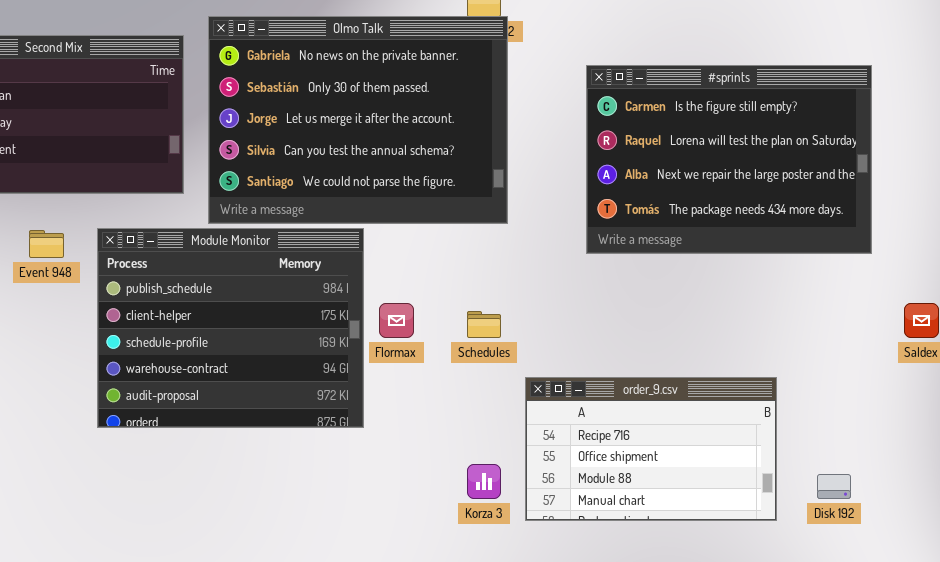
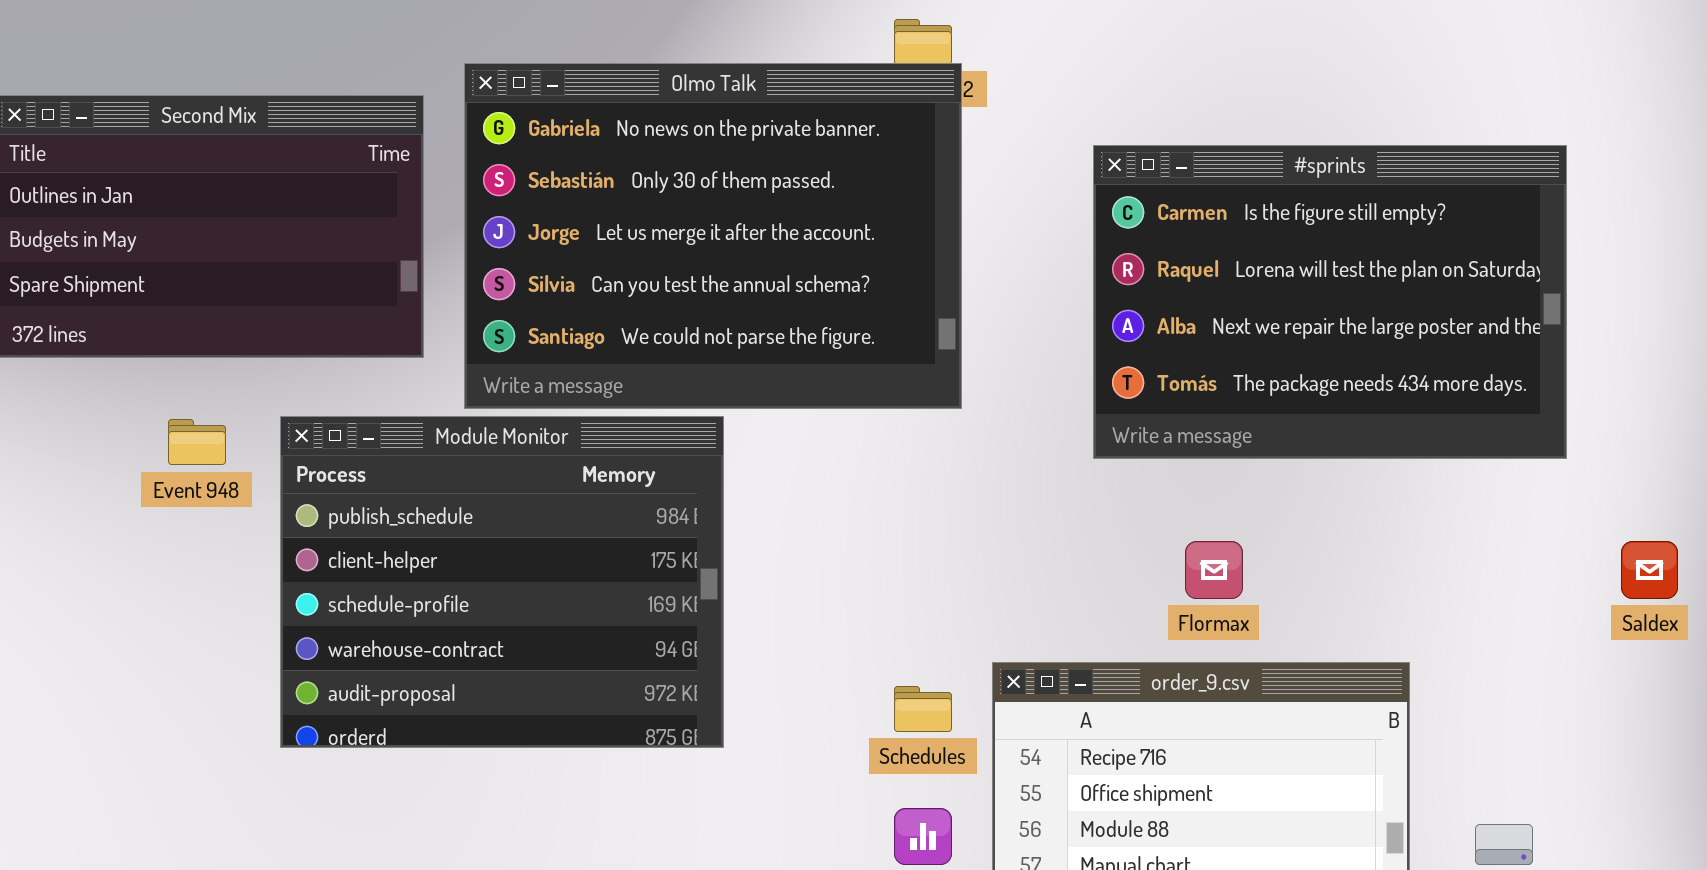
Flormax: [379,303,414,338] -> [1185,541,1243,599], moved
Schedules: [467,311,501,338] -> [894,686,952,732], moved

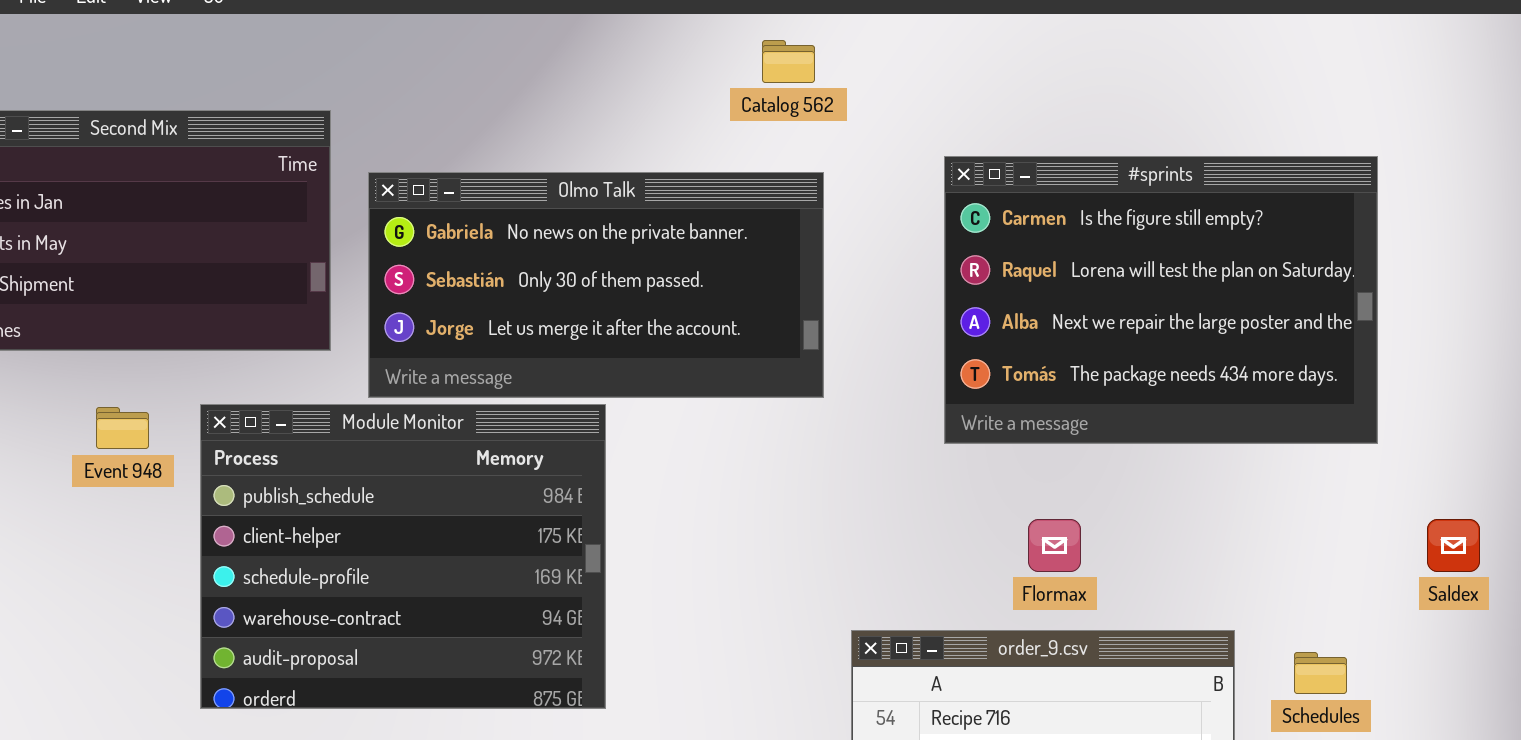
Olmo Talk: [464,63,962,409] -> [368,172,824,398], resized
Schedules: [894,686,952,732] -> [1294,652,1347,694], moved

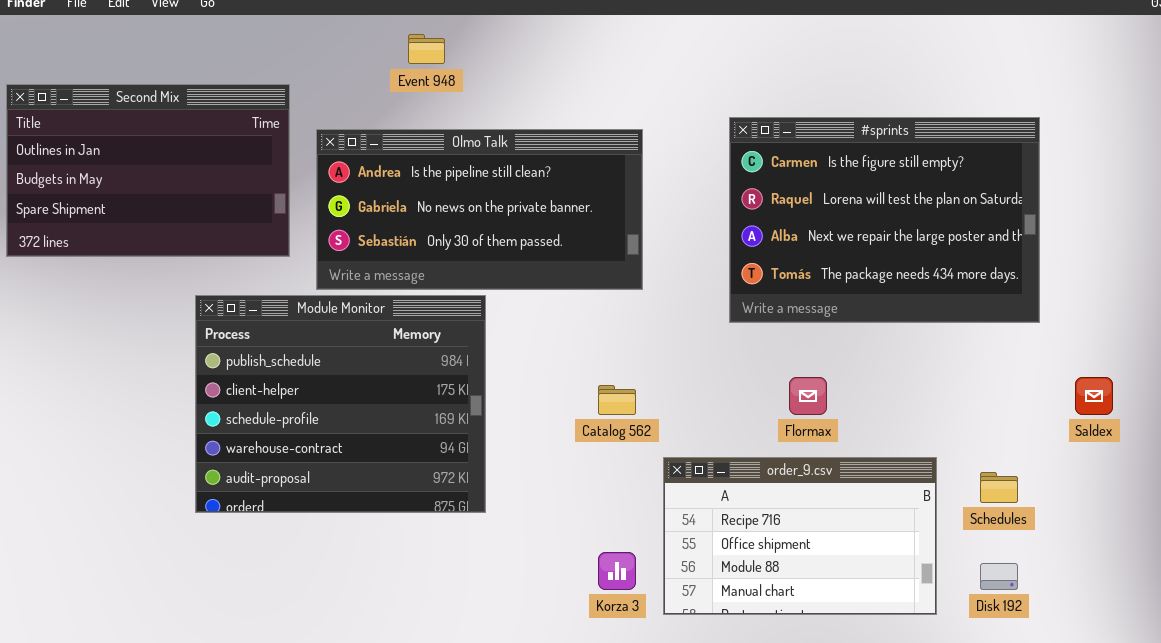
Catalog 562: [762,40,815,83] -> [598,385,636,415], moved
Olmo Talk: [368,172,824,398] -> [316,129,643,290], scrolled up 1 row
Event 948: [96,407,149,449] -> [408,34,445,64], moved

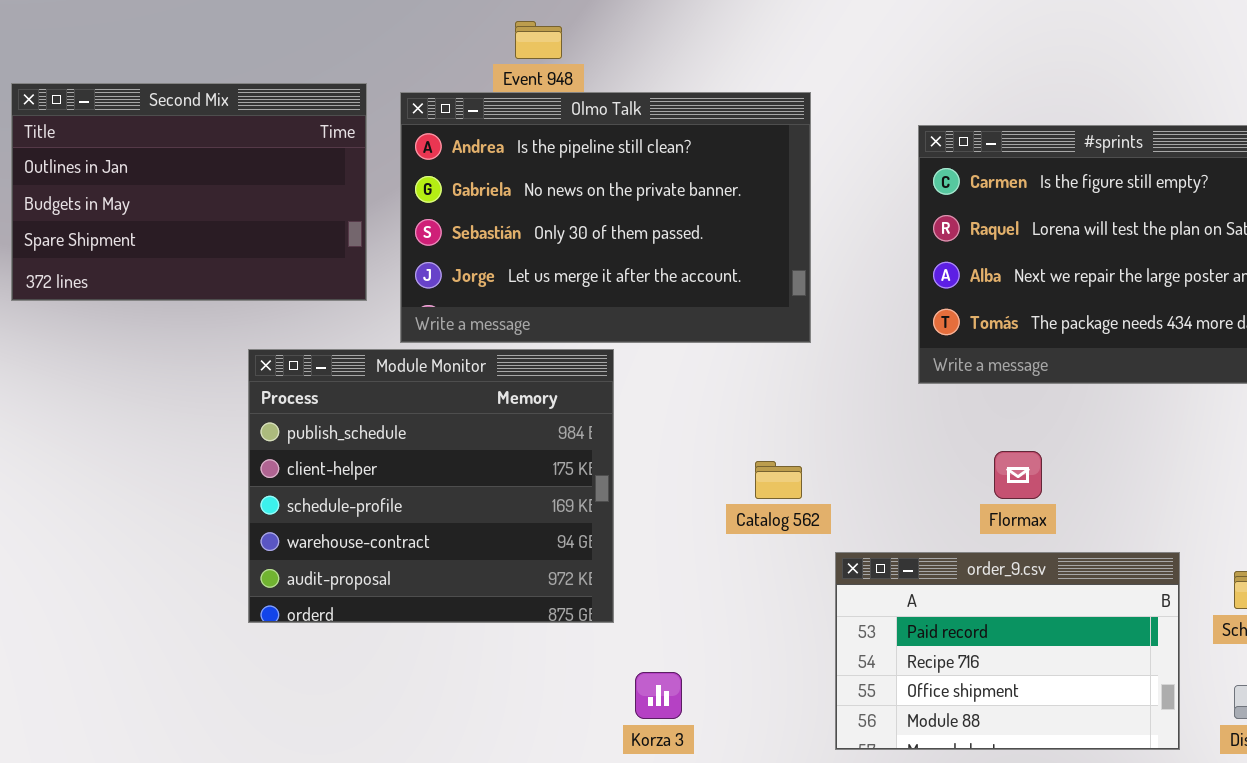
Olmo Talk: [316,129,643,290] -> [400,92,811,343], resized
order_9.csv: [663,457,937,615] -> [835,552,1180,750], scrolled up 1 row
Korza 3: [598,552,636,590] -> [635,672,682,719], moved

